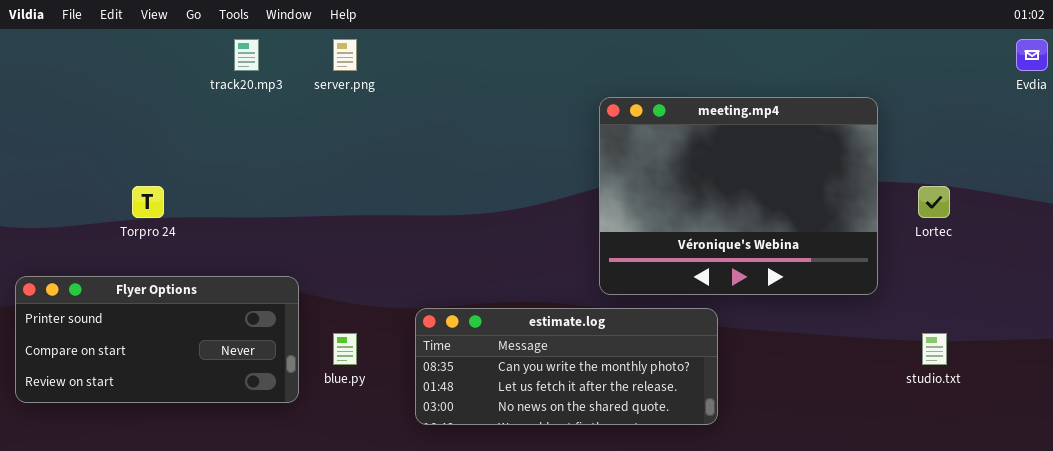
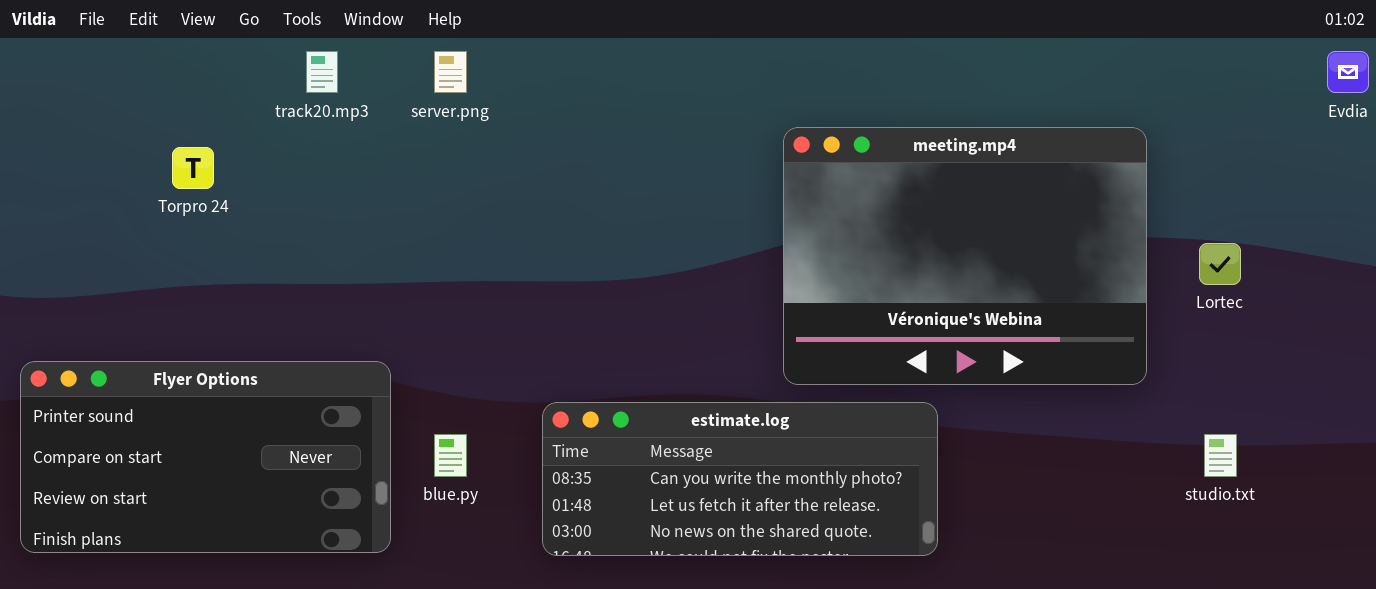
Torpro 24: [132,186,164,218] -> [172,147,214,189], moved
Flyer Options: [15,276,299,403] -> [20,361,391,553], resized

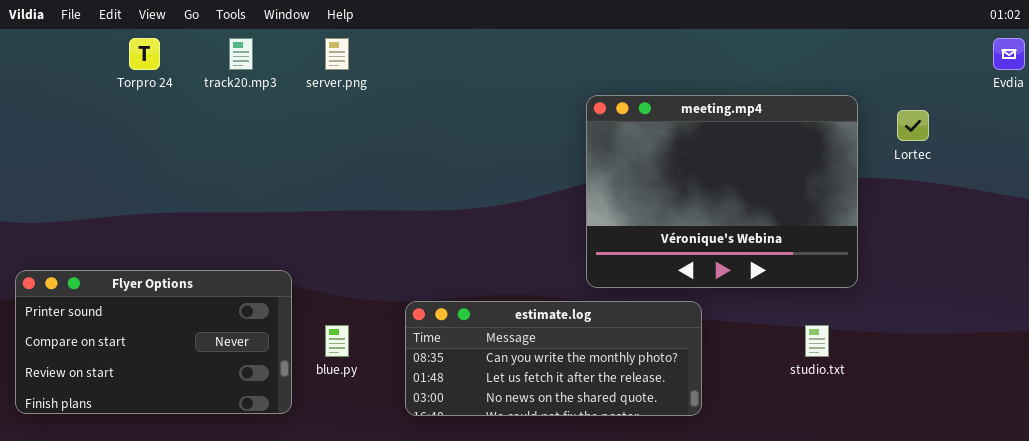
Torpro 24: [172,147,214,189] -> [129,38,160,70], moved
Lortec: [1199,243,1241,285] -> [897,110,929,141], moved
studio.txt: [1204,434,1237,477] -> [805,325,829,357], moved

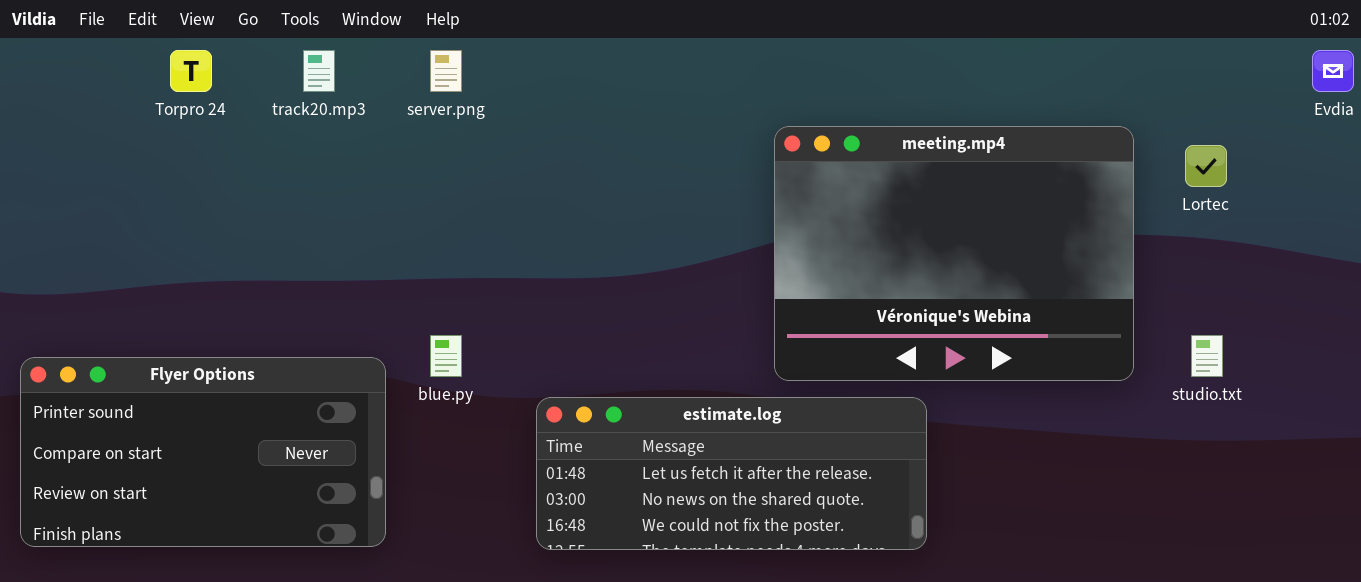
estimate.log: [405,301,702,416] -> [536,397,927,550], scrolled down 1 row
blue.py: [325,325,349,357] -> [430,335,462,377], moved
studio.txt: [805,325,829,357] -> [1191,335,1223,377], moved

